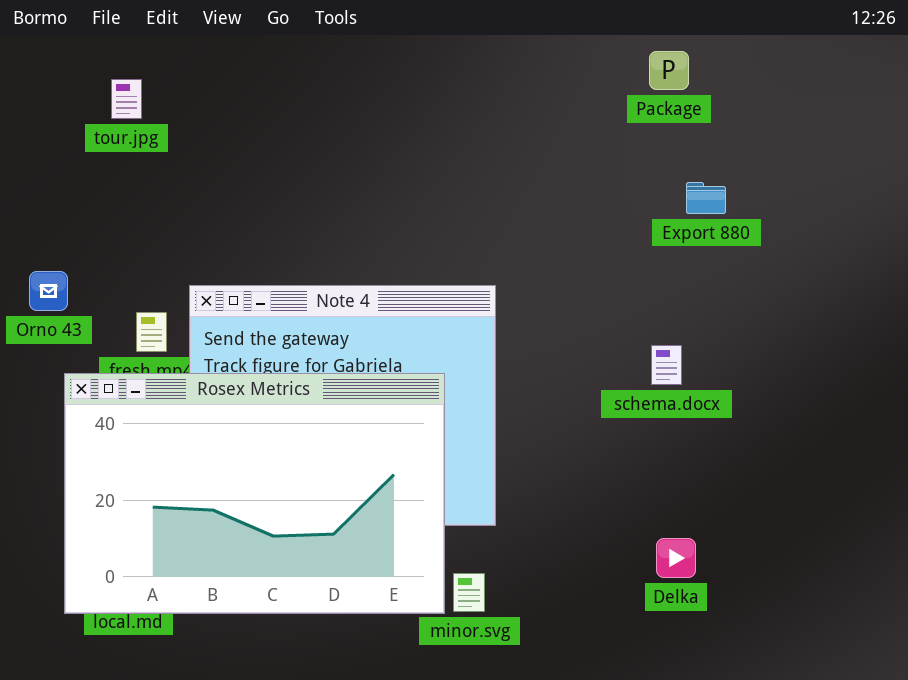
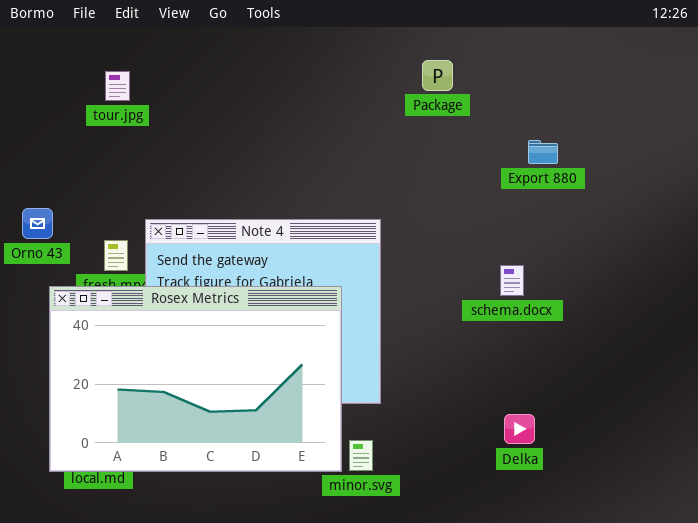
Package: [649,51,689,90] -> [422,60,453,91], moved
tour.jpg: [111,79,142,119] -> [105,71,130,101], moved

